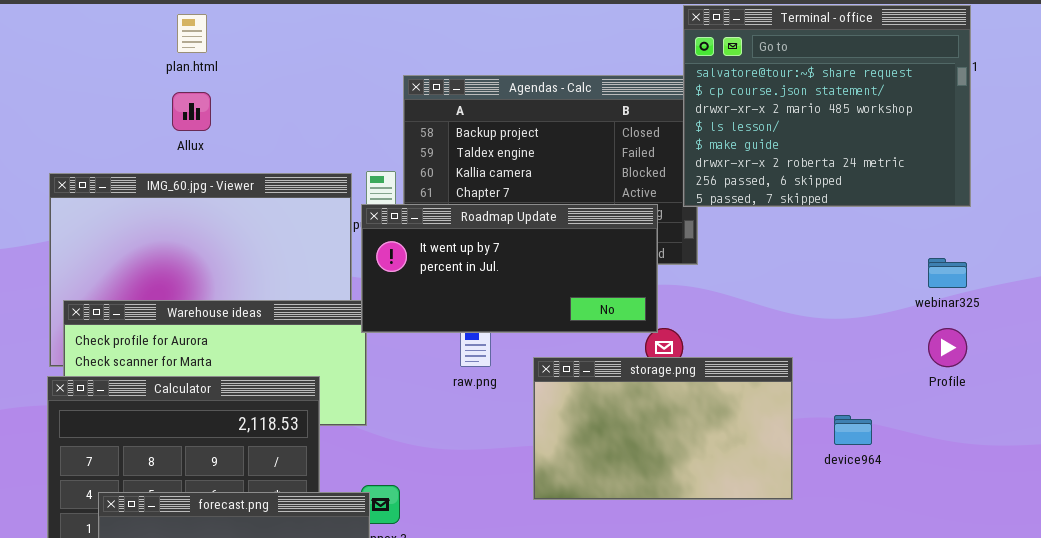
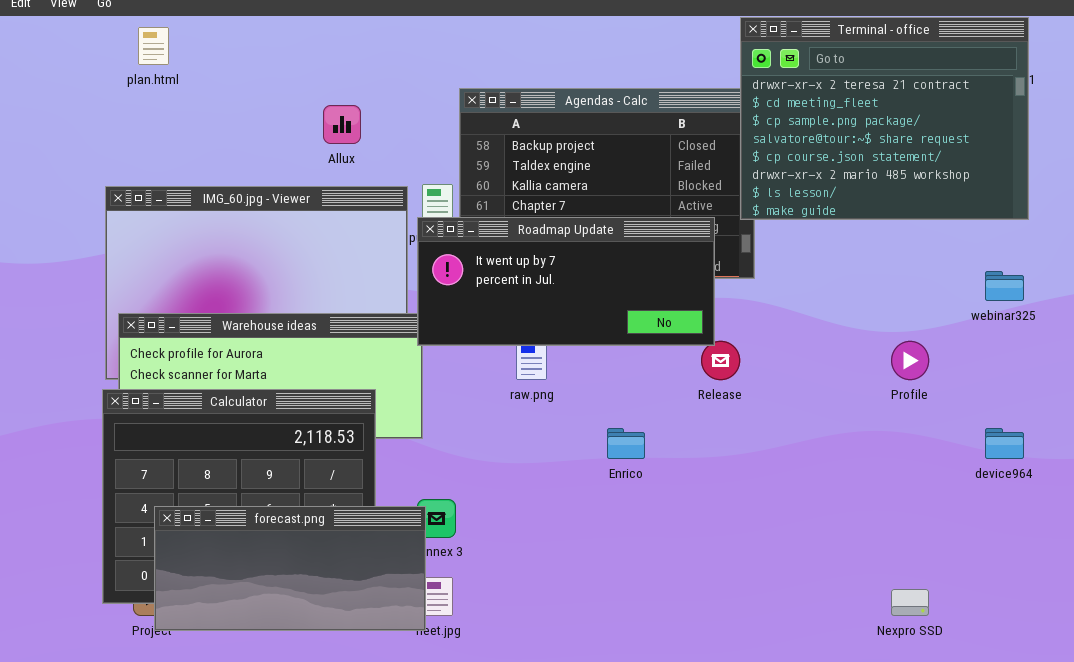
Terminal - office: [683,5,971,207] -> [740,17,1029,220], scrolled up 3 rows
plan.html: [177,14,207,53] -> [138,27,169,65], moved
Allux: [172,92,211,131] -> [323,105,361,144], moved
Profile: [928,328,967,367] -> [891,341,929,380], moved
storage.png: [533,357,793,500] -> none, closed
device964: [834,415,872,445] -> [985,428,1024,459], moved

